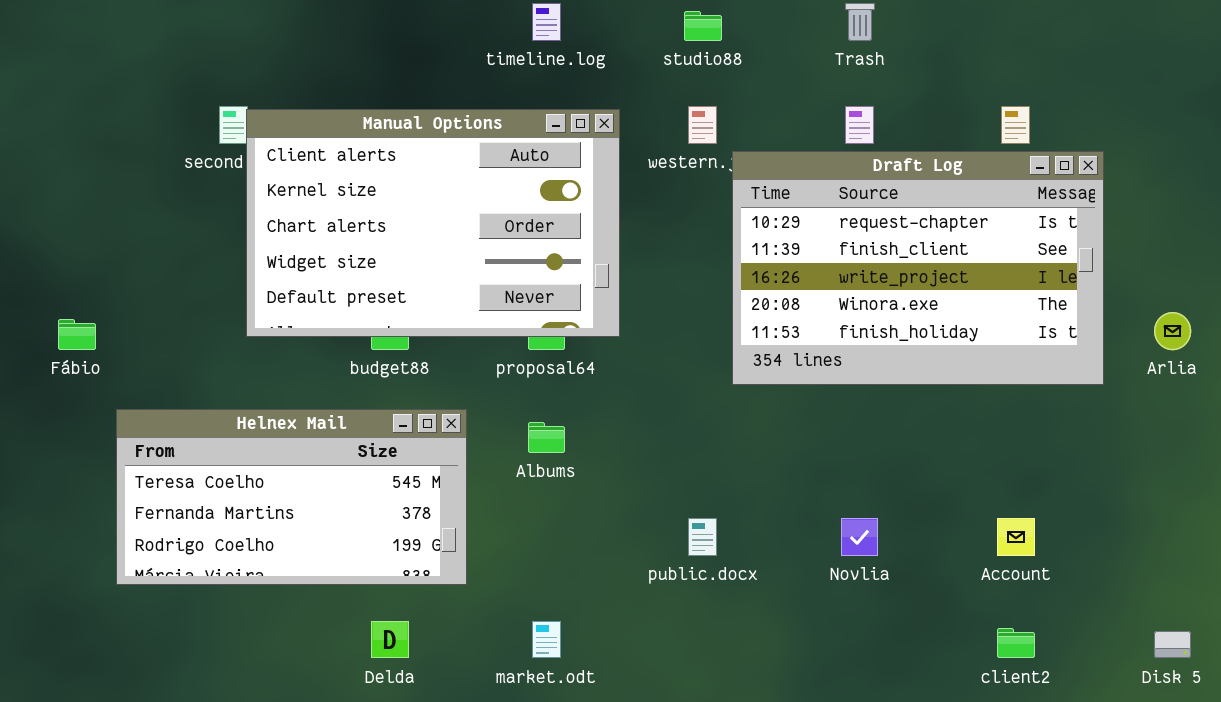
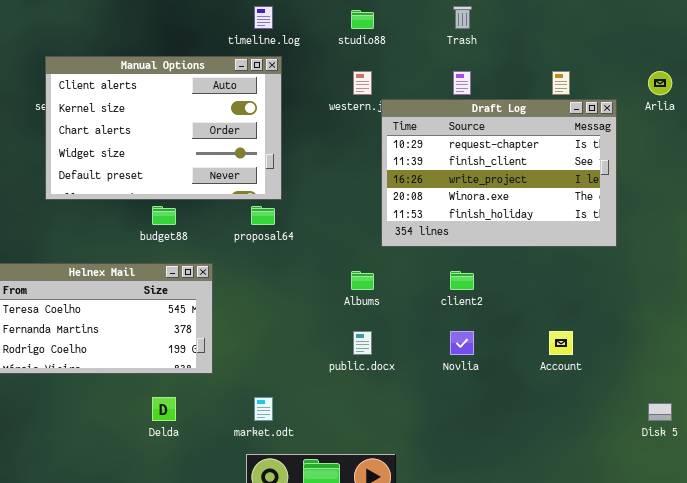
Manual Options: [246,109,620,337] -> [45,56,282,200], moved
Arlia: [1154,312,1191,350] -> [648,71,672,95], moved
Albums: [528,422,565,453] -> [351,271,374,290], moved
client2: [997,628,1035,658] -> [450,271,474,290], moved

